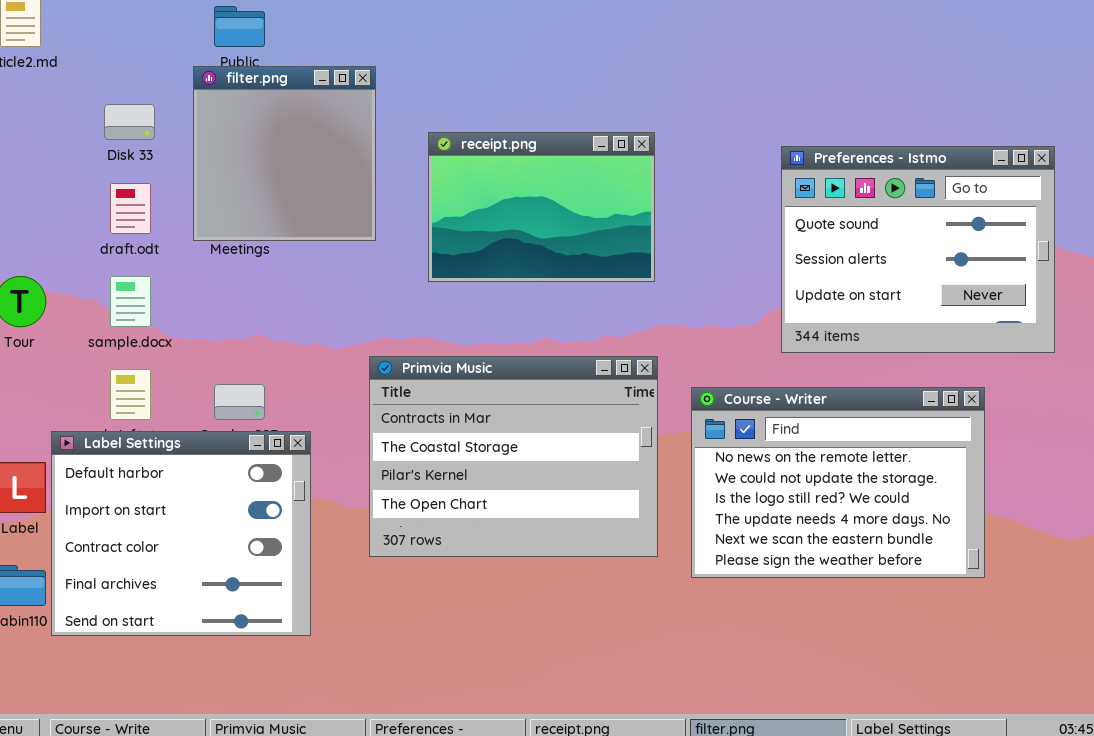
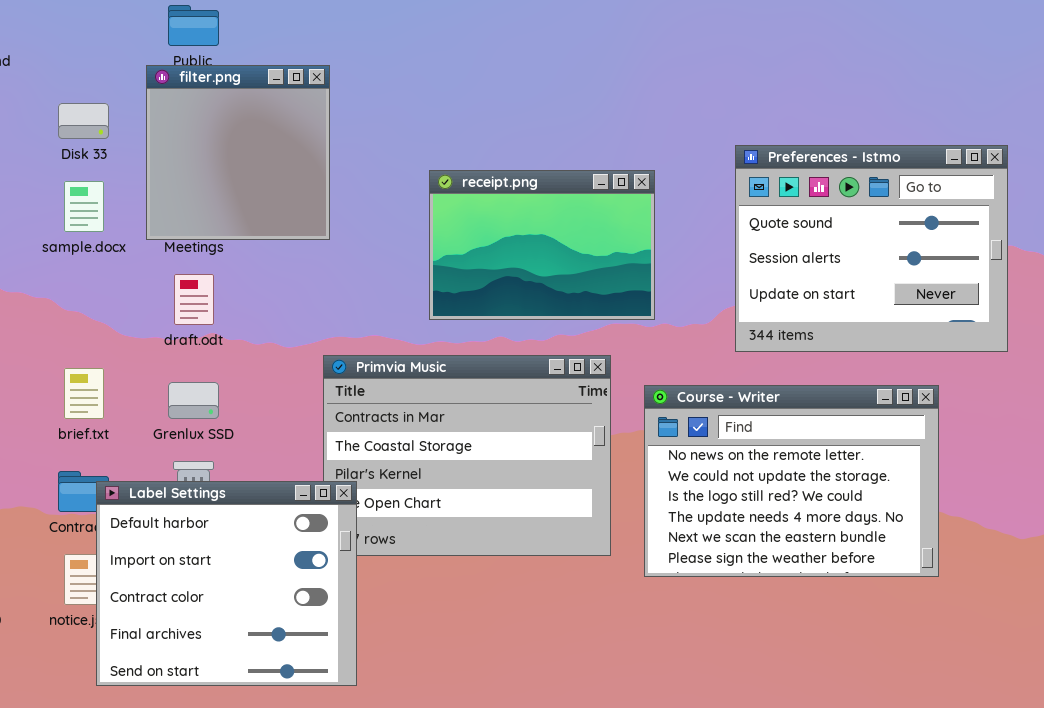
receipt.png: [428,132,655,282] -> [429,170,655,320], moved
draft.odt: [110,183,151,234] -> [174,274,214,325], moved
sample.docx: [110,276,151,327] -> [64,181,104,232], moved
Label Settings: [51,431,311,636] -> [96,481,357,686], moved

